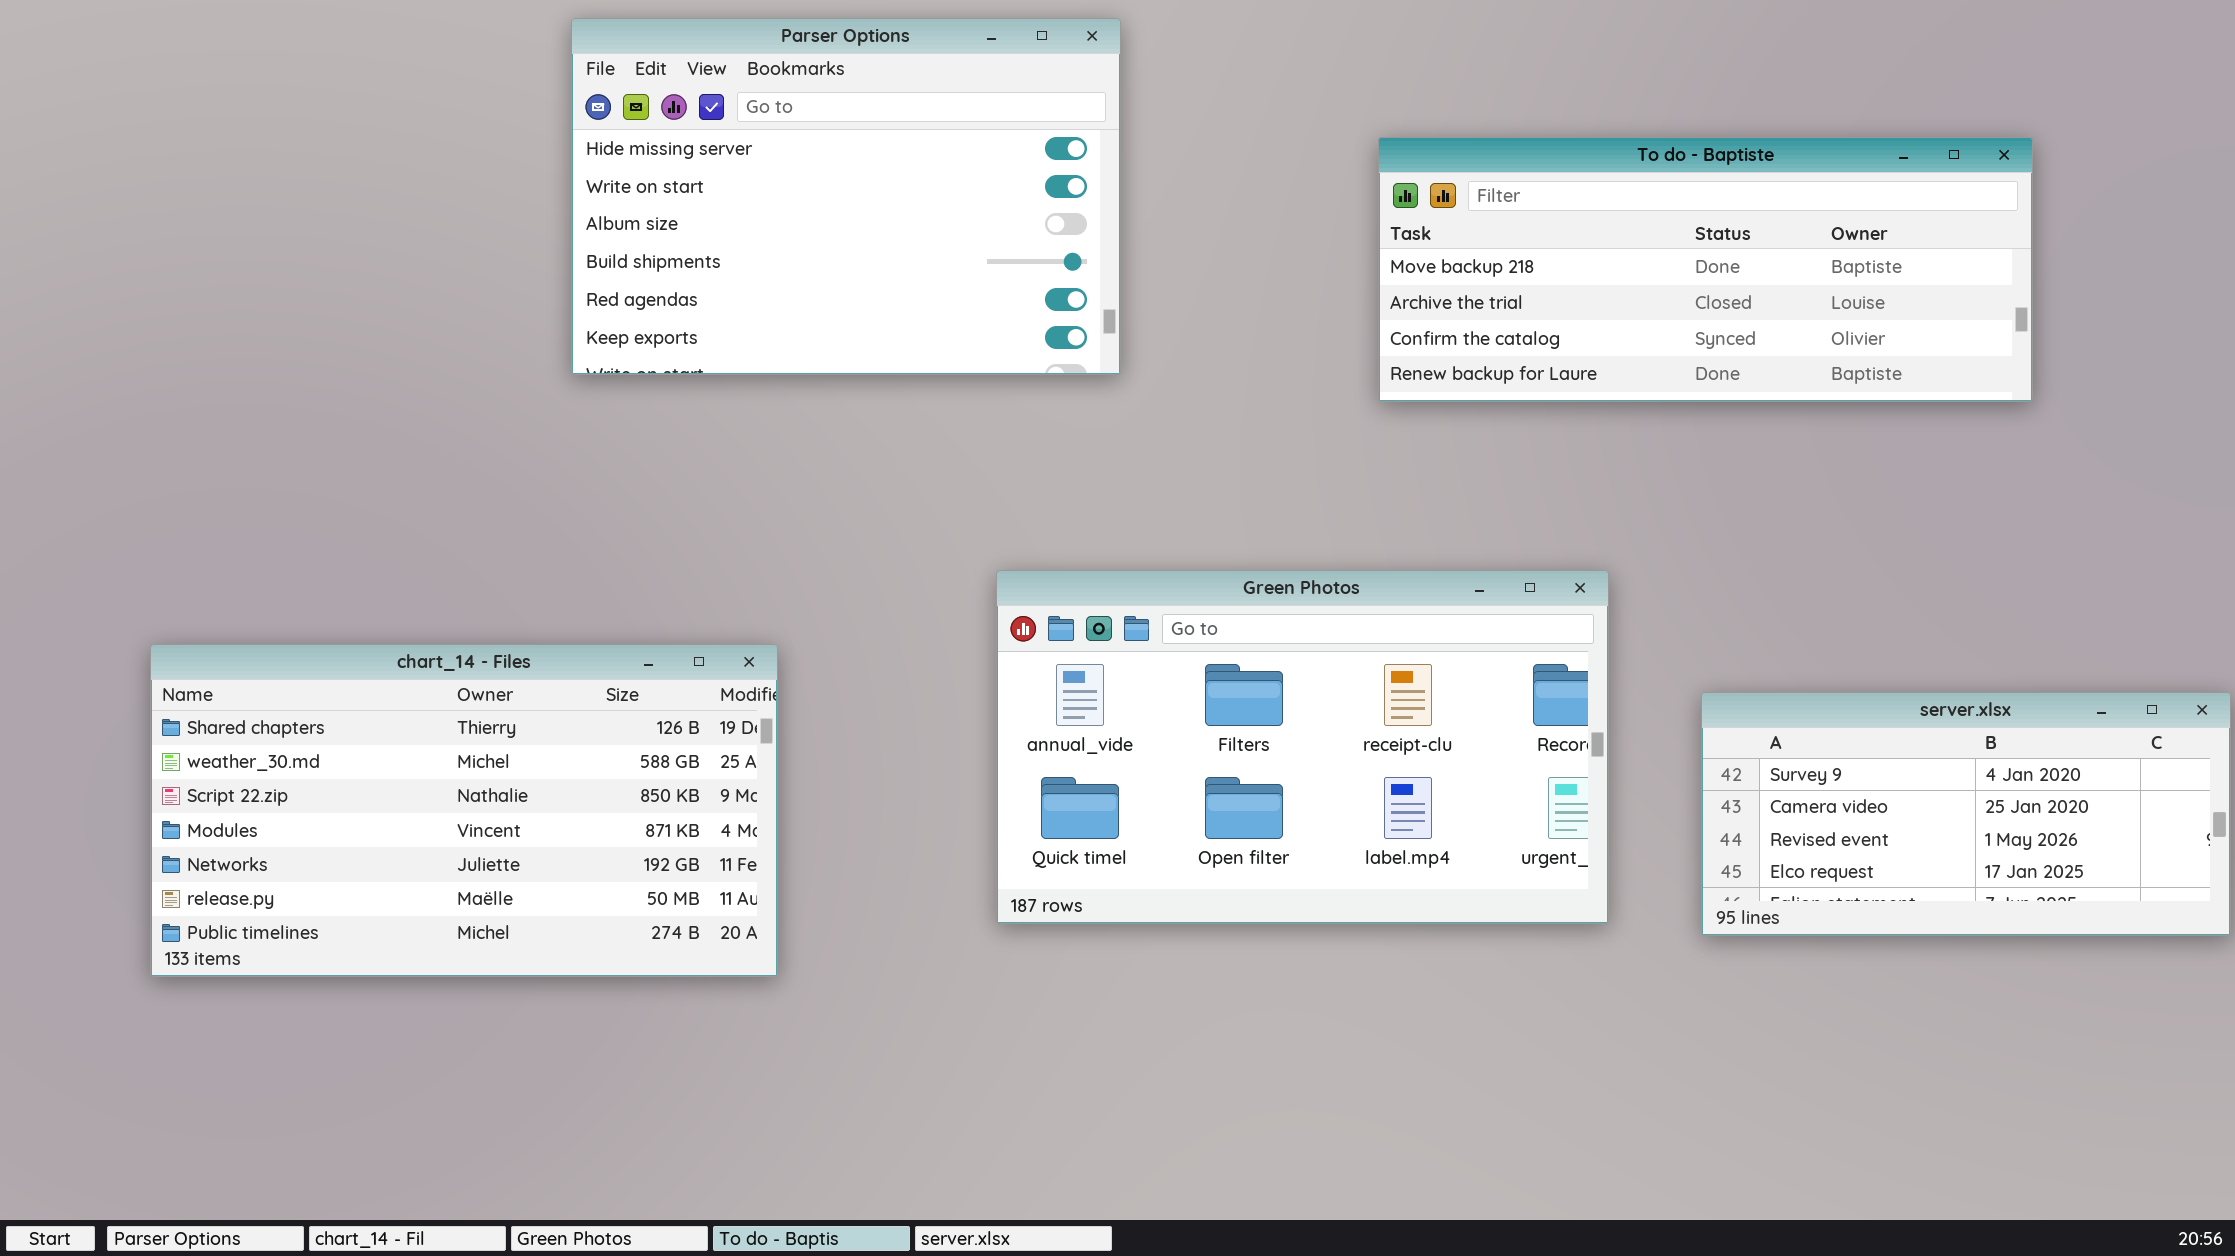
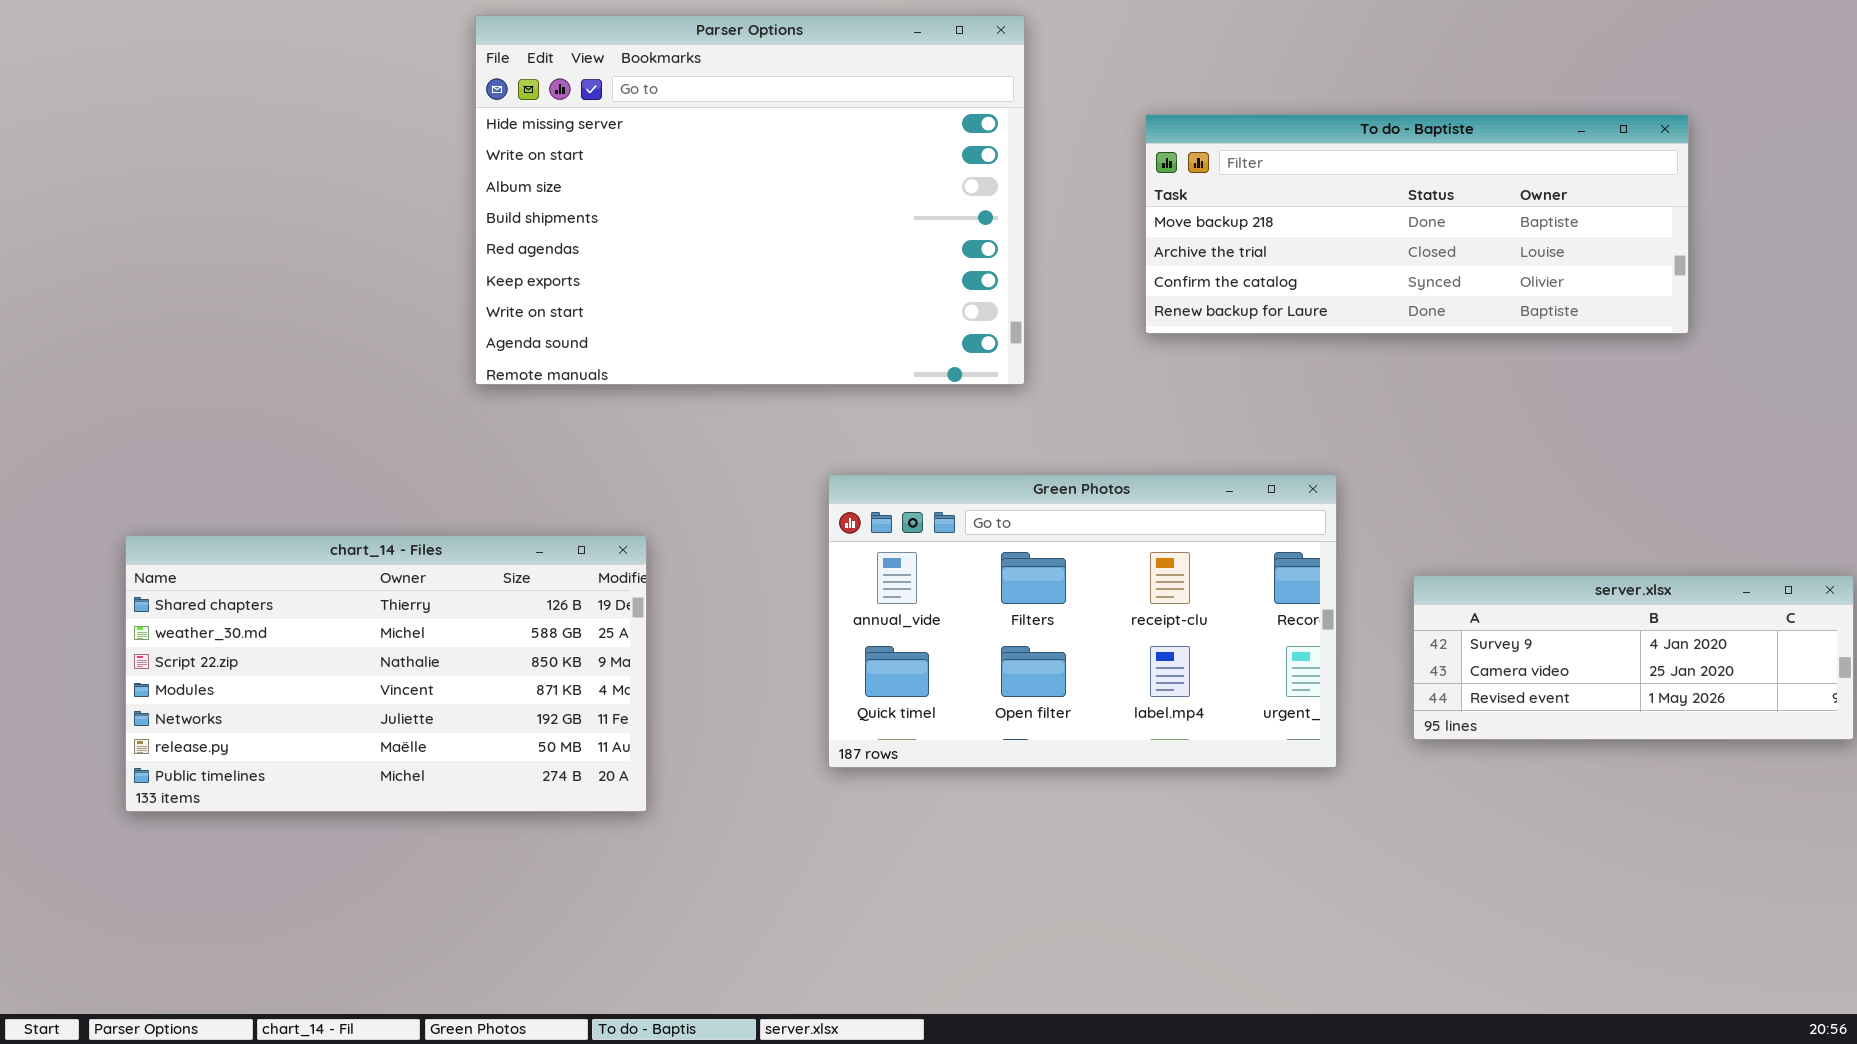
Parser Options: [571,18,1121,375] -> [475,15,1025,385], resized
server.xlsx: [1701,692,2231,936] -> [1413,575,1854,740], resized

